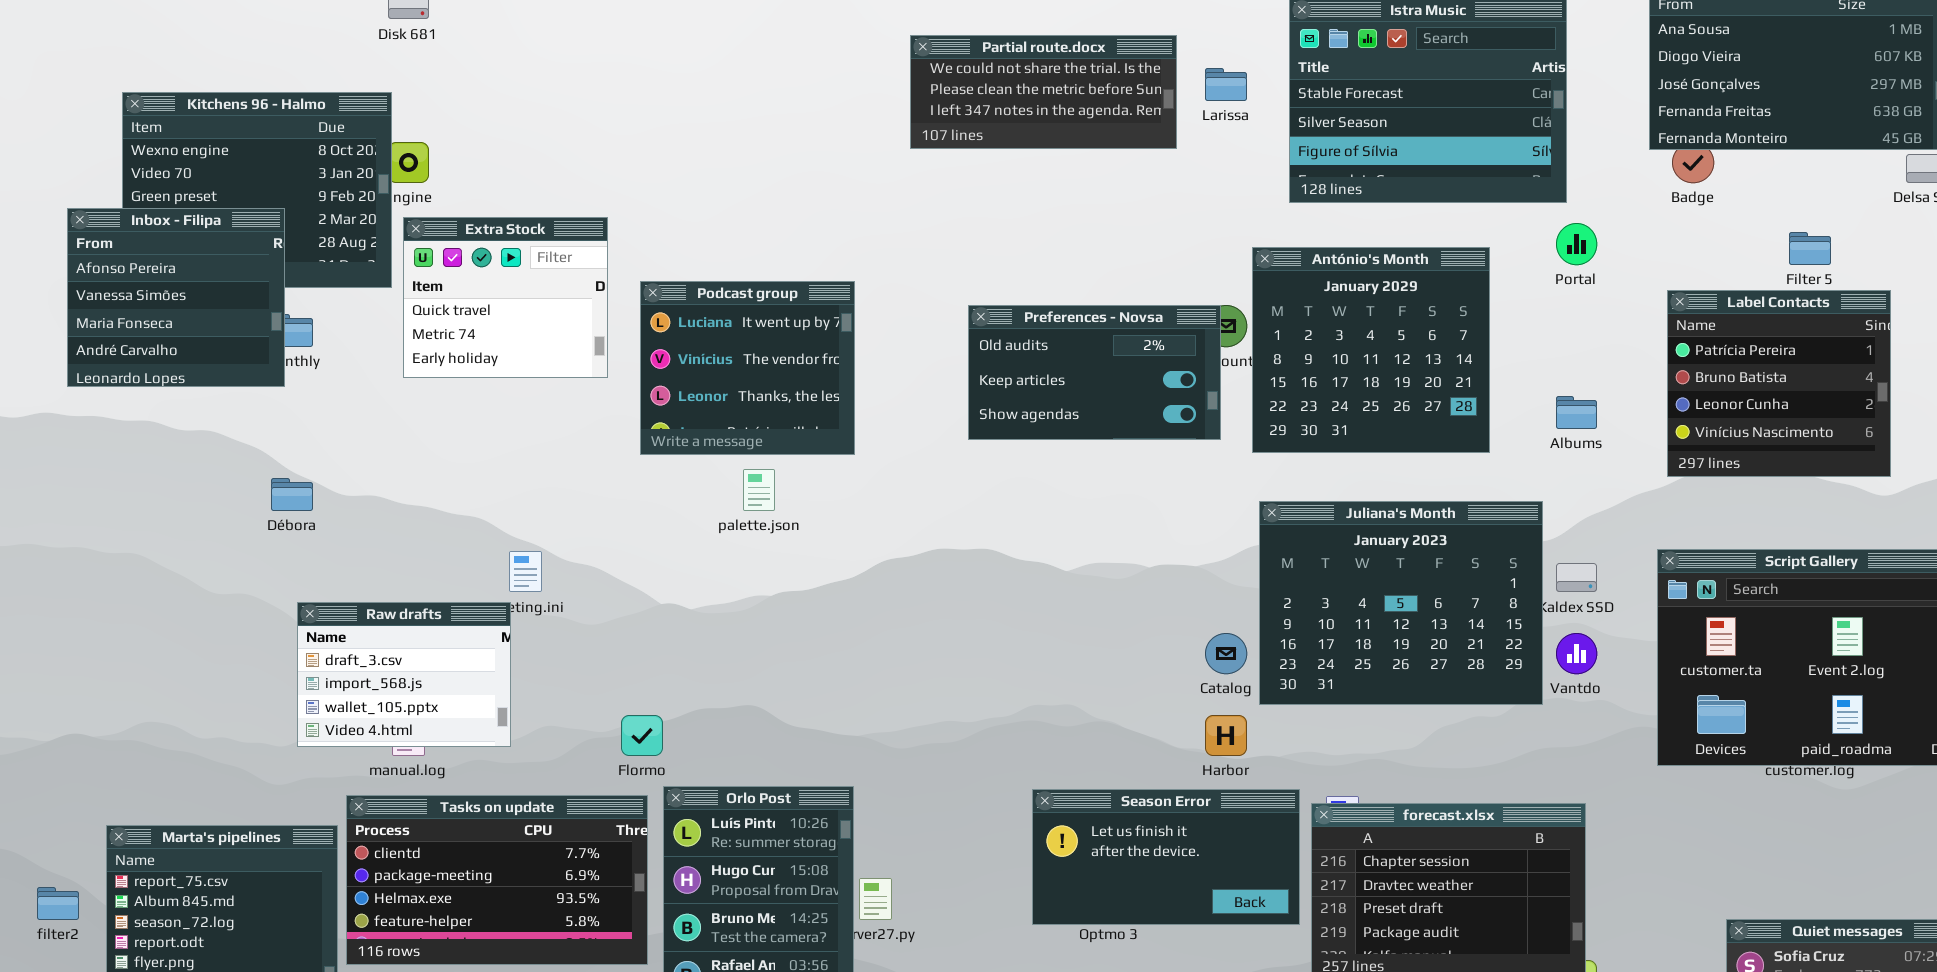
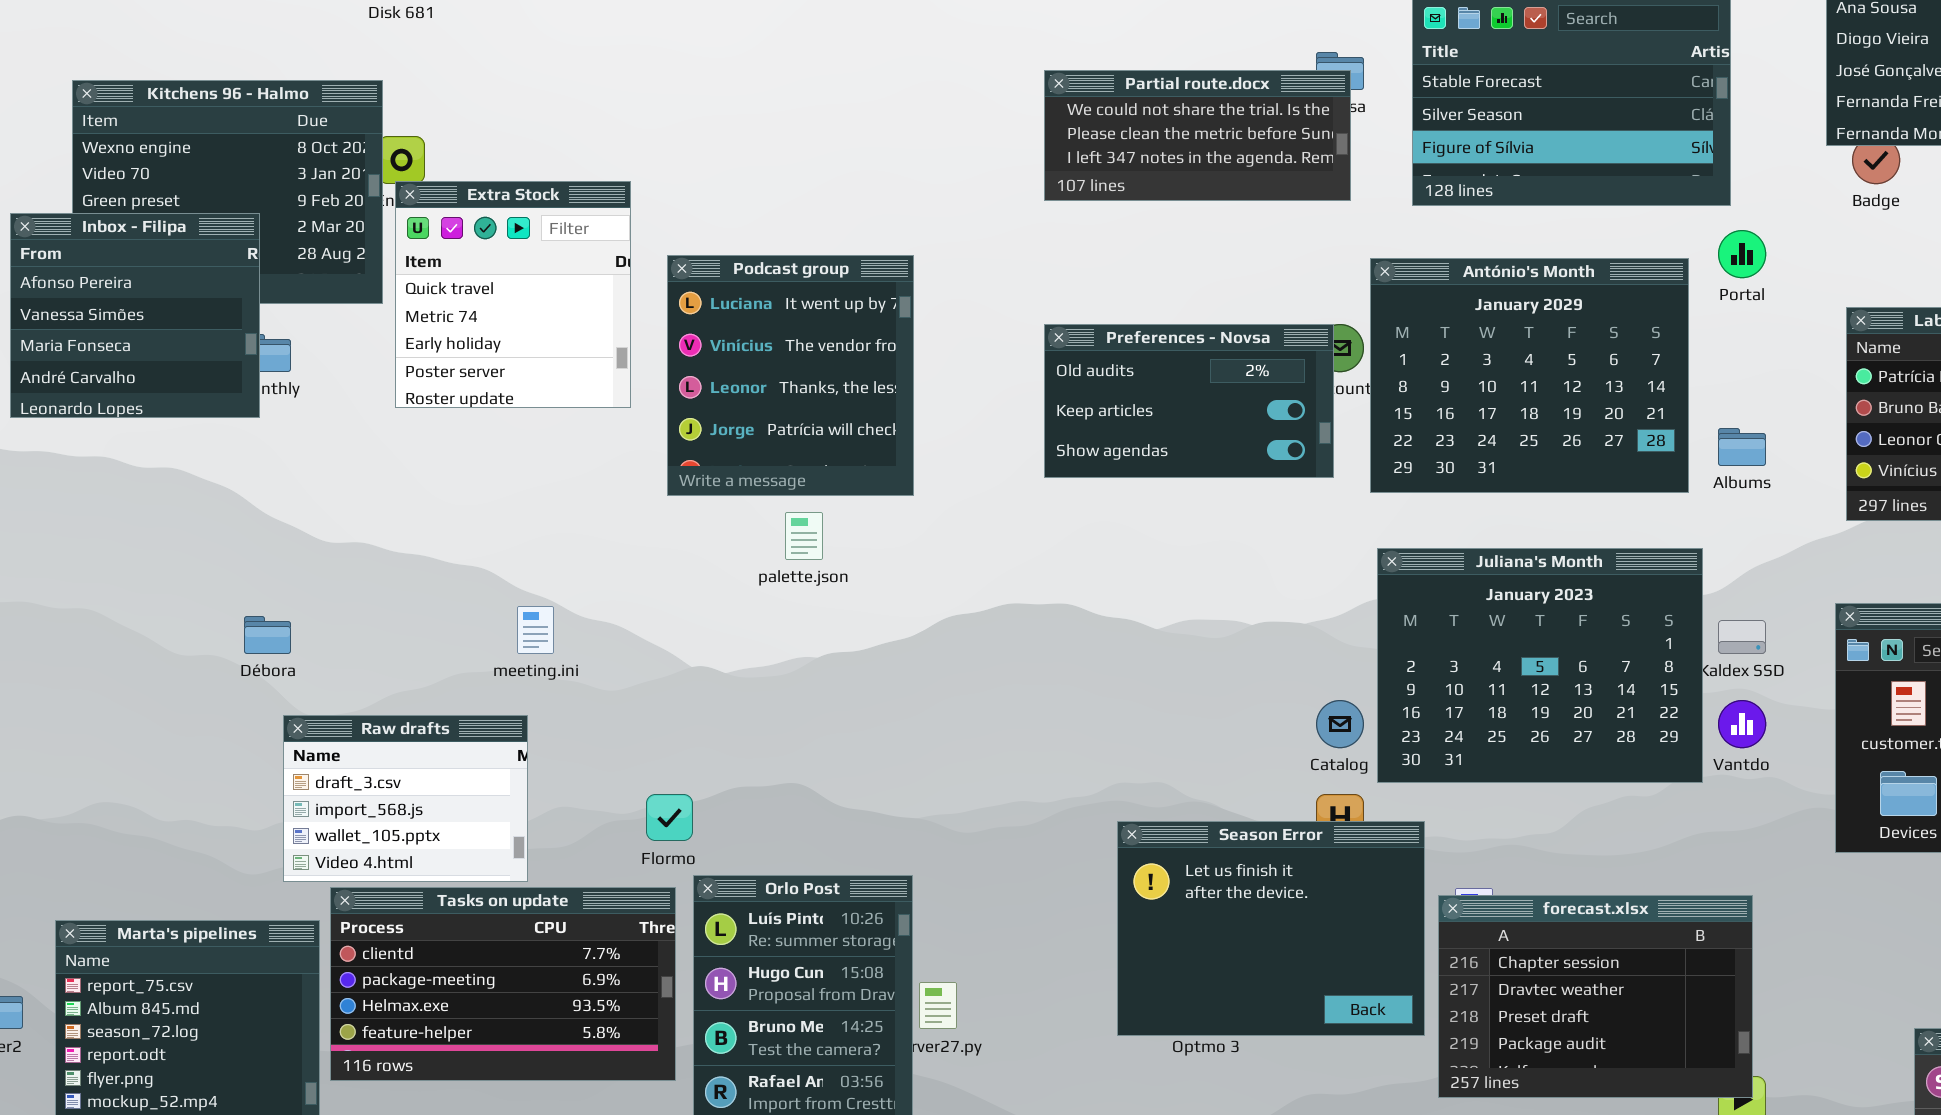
Partial route.docx: [910,35,1177,149] -> [1044,70,1351,201], moved
Extra Stock: [403,217,608,378] -> [395,181,631,408], resized
António's Month: [1252,247,1490,453] -> [1370,258,1689,493], resized
Podcast group: [640,281,855,455] -> [667,255,914,496], resized
Débora: [271,478,313,511] -> [244,616,291,654], moved
Raw drafts: [297,602,511,747] -> [283,715,528,882], moved
Season Error: [1032,789,1300,925] -> [1117,821,1425,1036], resized

